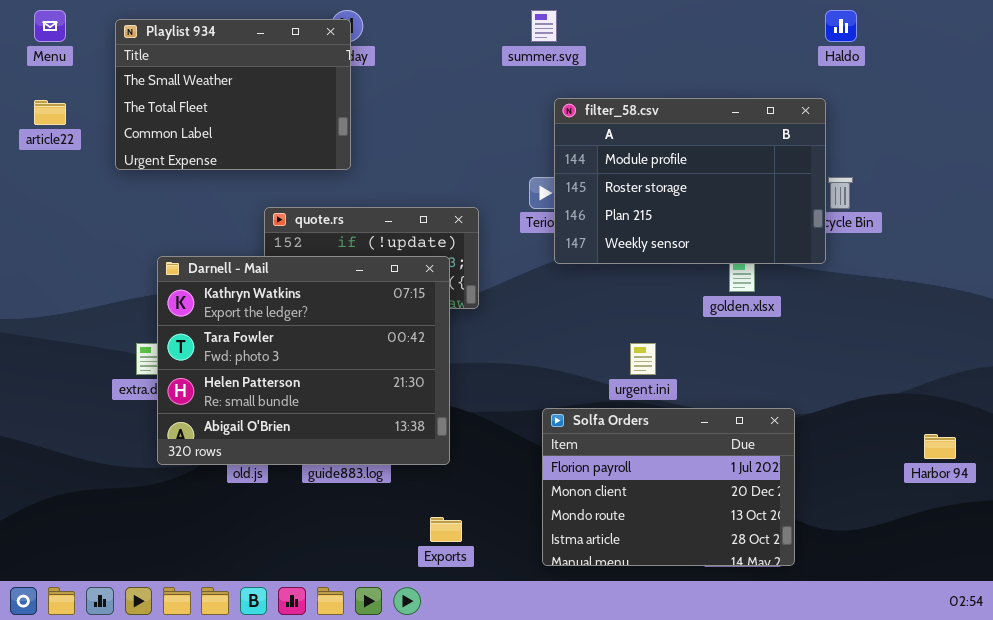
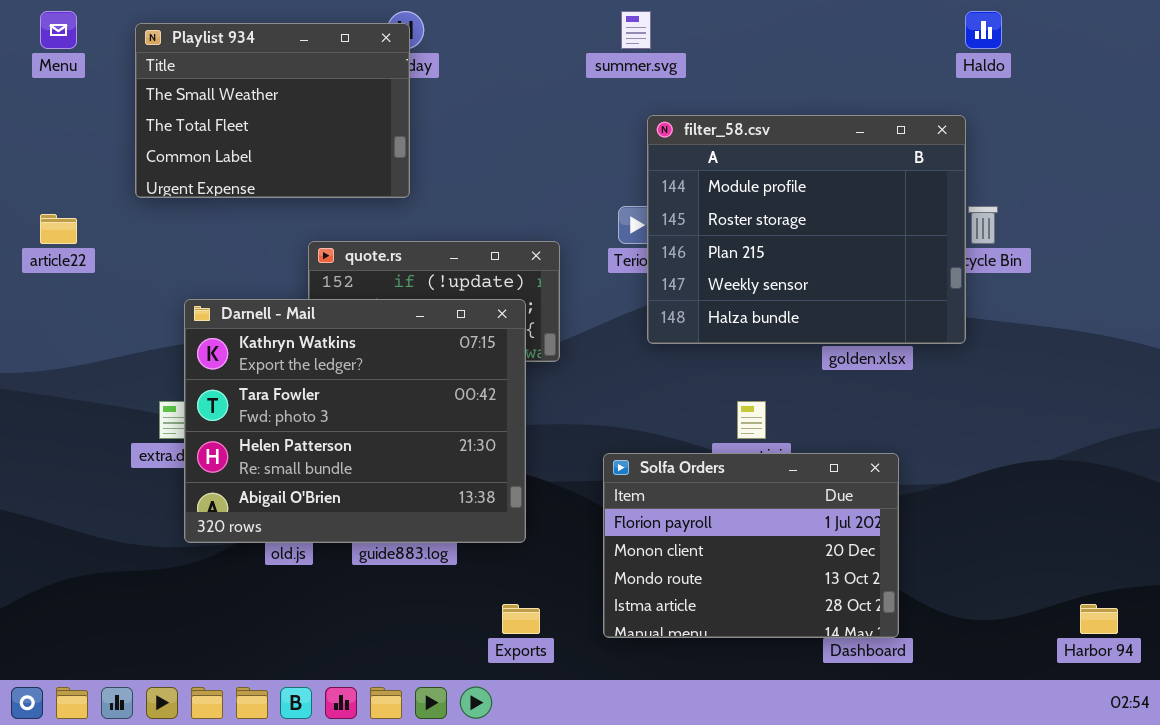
filter_58.csv: [554,98,826,264] -> [647,115,966,344], resized
article22: [34,100,66,125] -> [40,214,77,244], moved
Solfa Orders: [542,408,795,566] -> [603,453,899,638], moved
Harbor 94: [924,434,956,459] -> [1080,604,1118,634], moved

